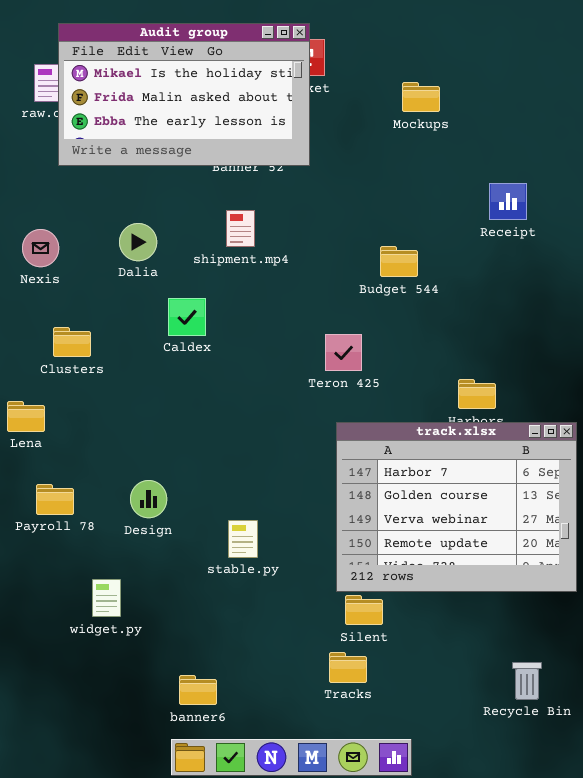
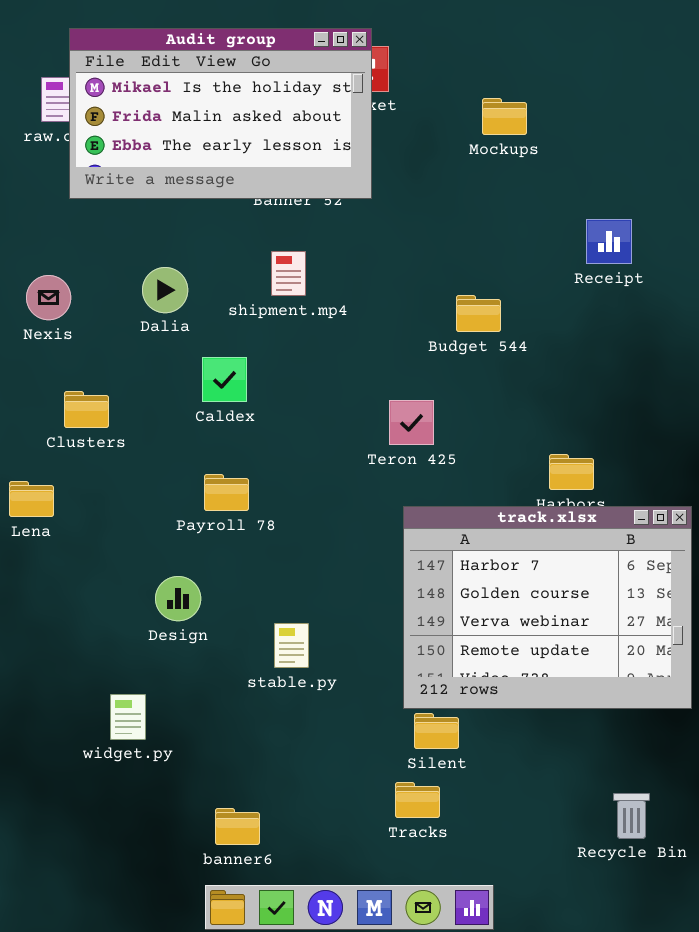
Payroll 78: [36,484,74,515] -> [204,474,249,511], moved

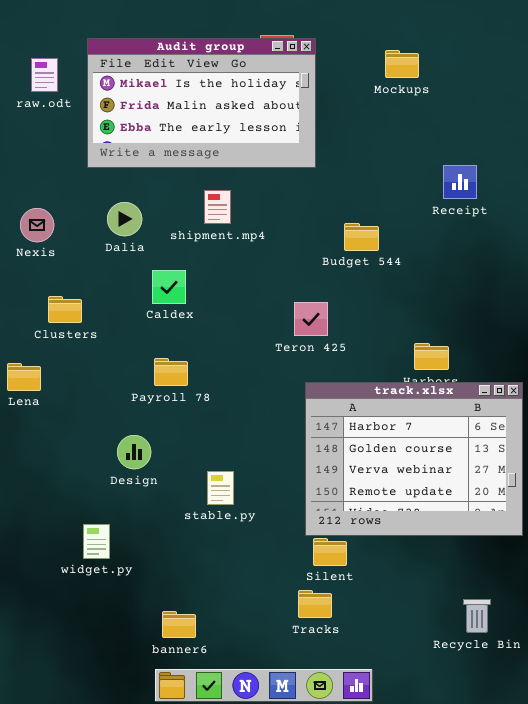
Audit group: [69,28,372,199] -> [87,38,316,168], moved
Mockups: [482,98,527,135] -> [385,50,419,78], moved

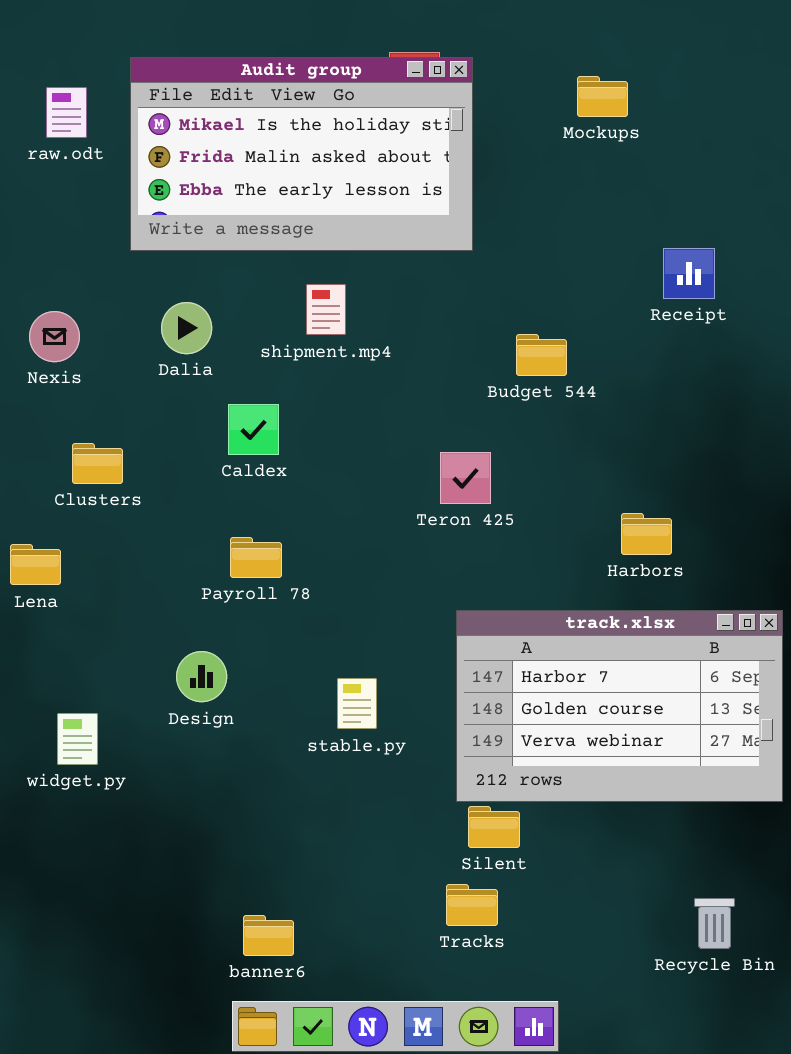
track.xlsx: [305,382,523,536] -> [456,610,783,802], resized
stable.py: [207,471,234,505] -> [337,678,377,729], moved
widget.py: [83,524,110,559] -> [57,713,98,765], moved

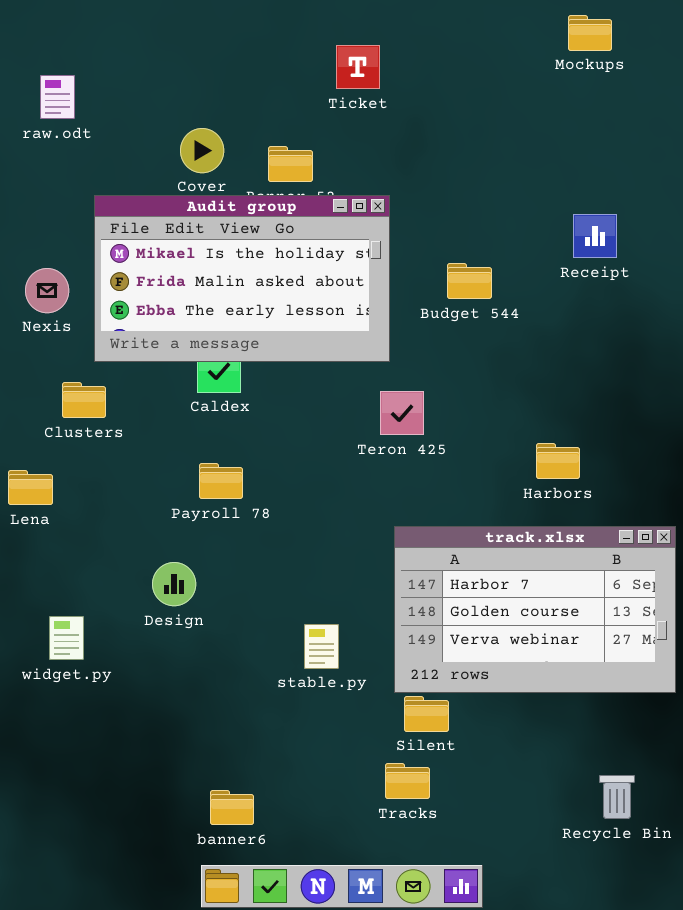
Audit group: [130,57,473,251] -> [94,195,390,362], moved
Mockups: [577,76,628,117] -> [568,15,612,51], moved
Budget 544: [516,334,567,376] -> [447,263,492,299], moved
stable.py: [337,678,377,729] -> [304,624,339,669], moved

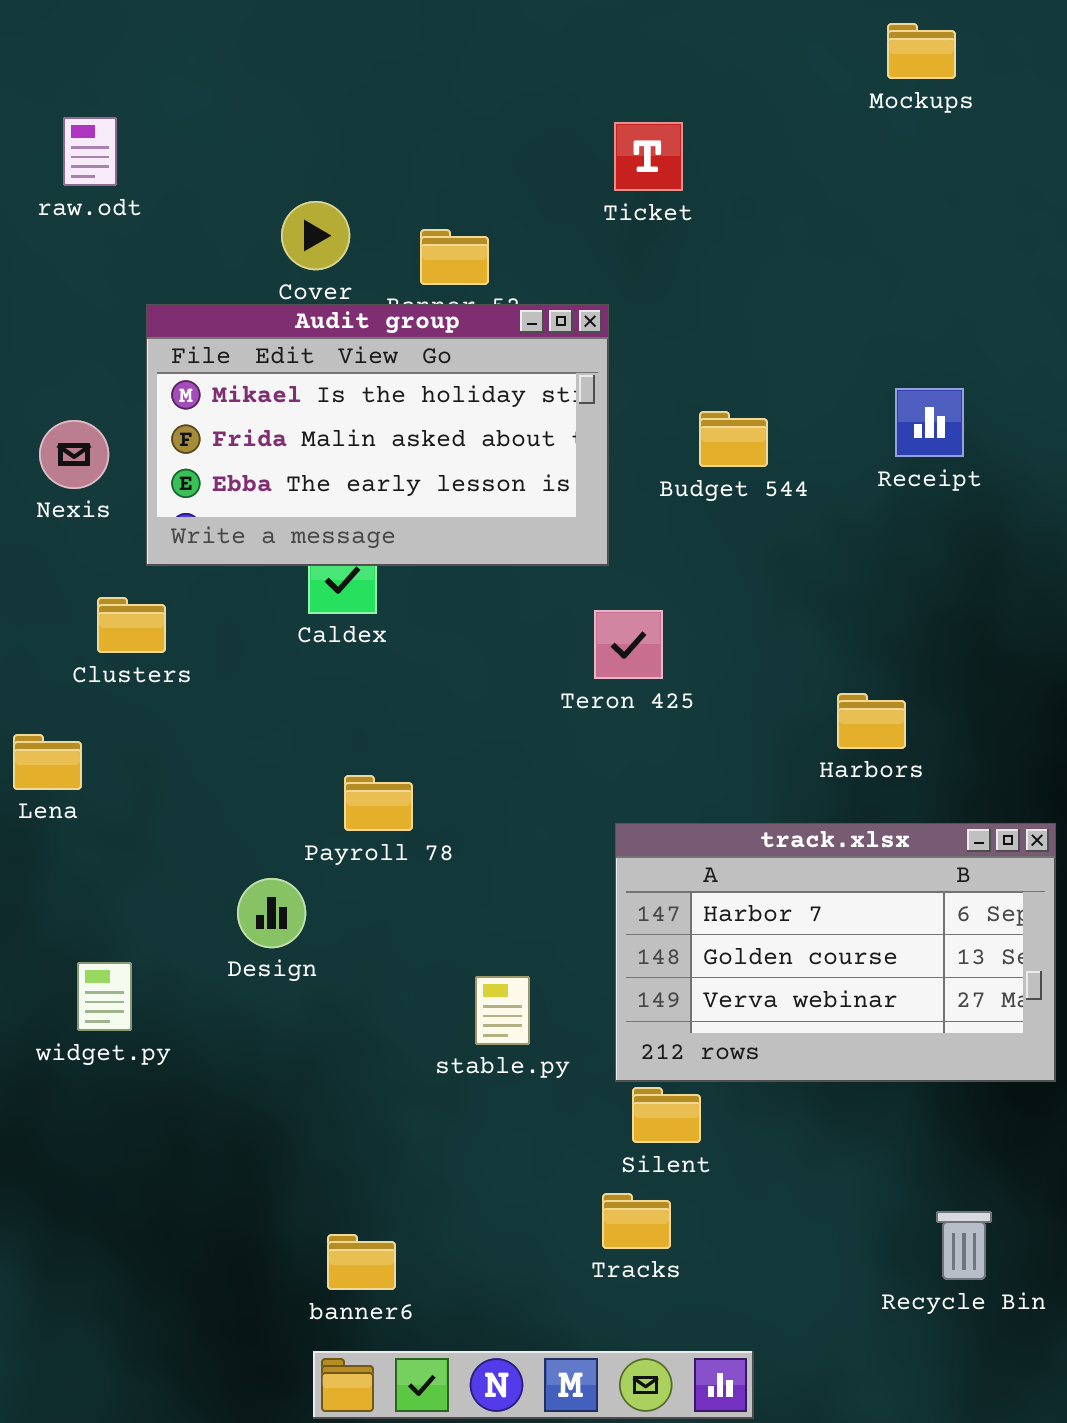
Ticket: [336,45,380,89] -> [614,122,683,191], moved
Receipt: [573,214,617,258] -> [895,388,964,457], moved
Payroll 78: [199,463,243,499] -> [344,775,413,831], moved

